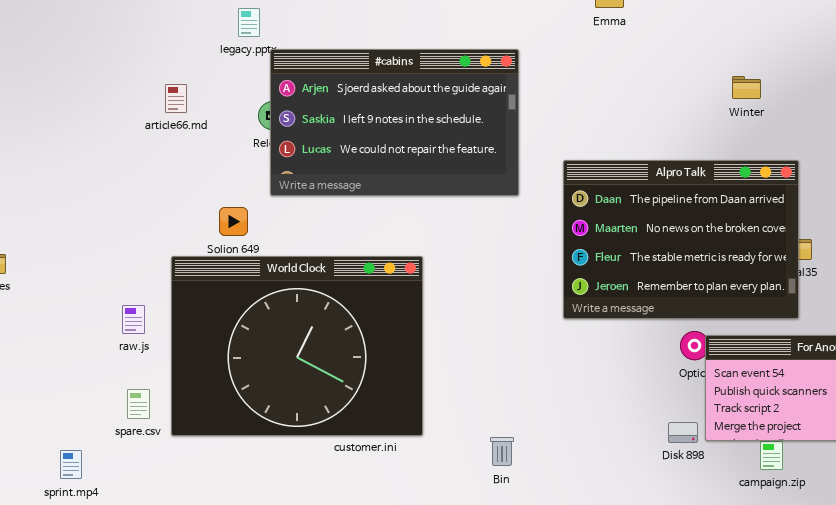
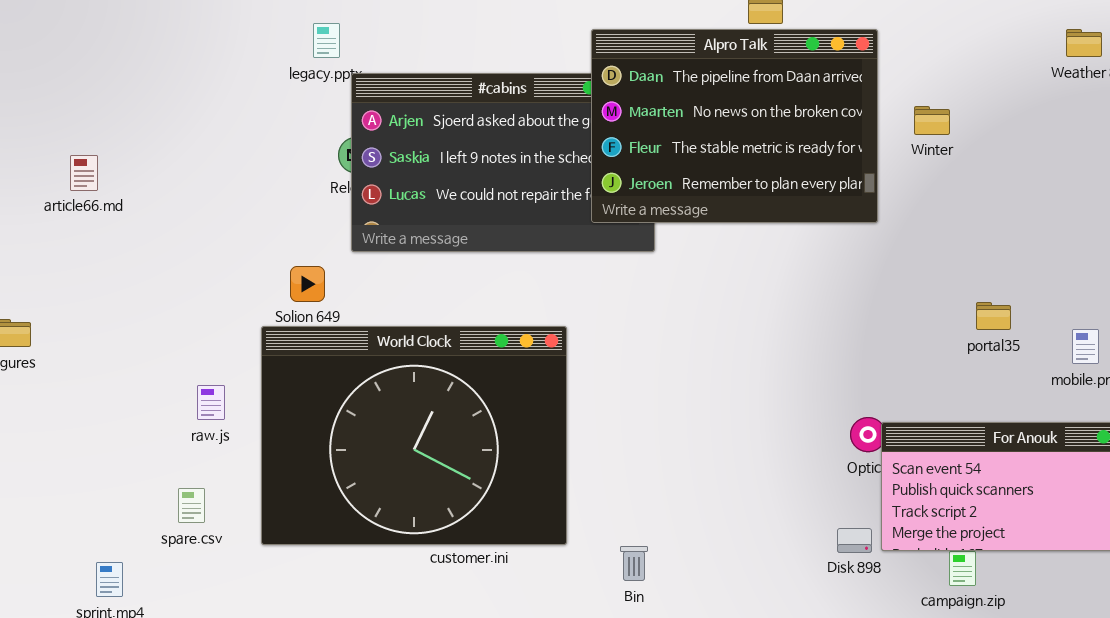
article66.md: [165,84,187,113] -> [70,155,98,191], moved
Alpro Talk: [563,160,799,319] -> [591,29,878,223], moved
World Clock: [171,256,423,436] -> [261,326,567,545], moved
raw.js: [122,305,145,334] -> [197,385,225,420], moved

